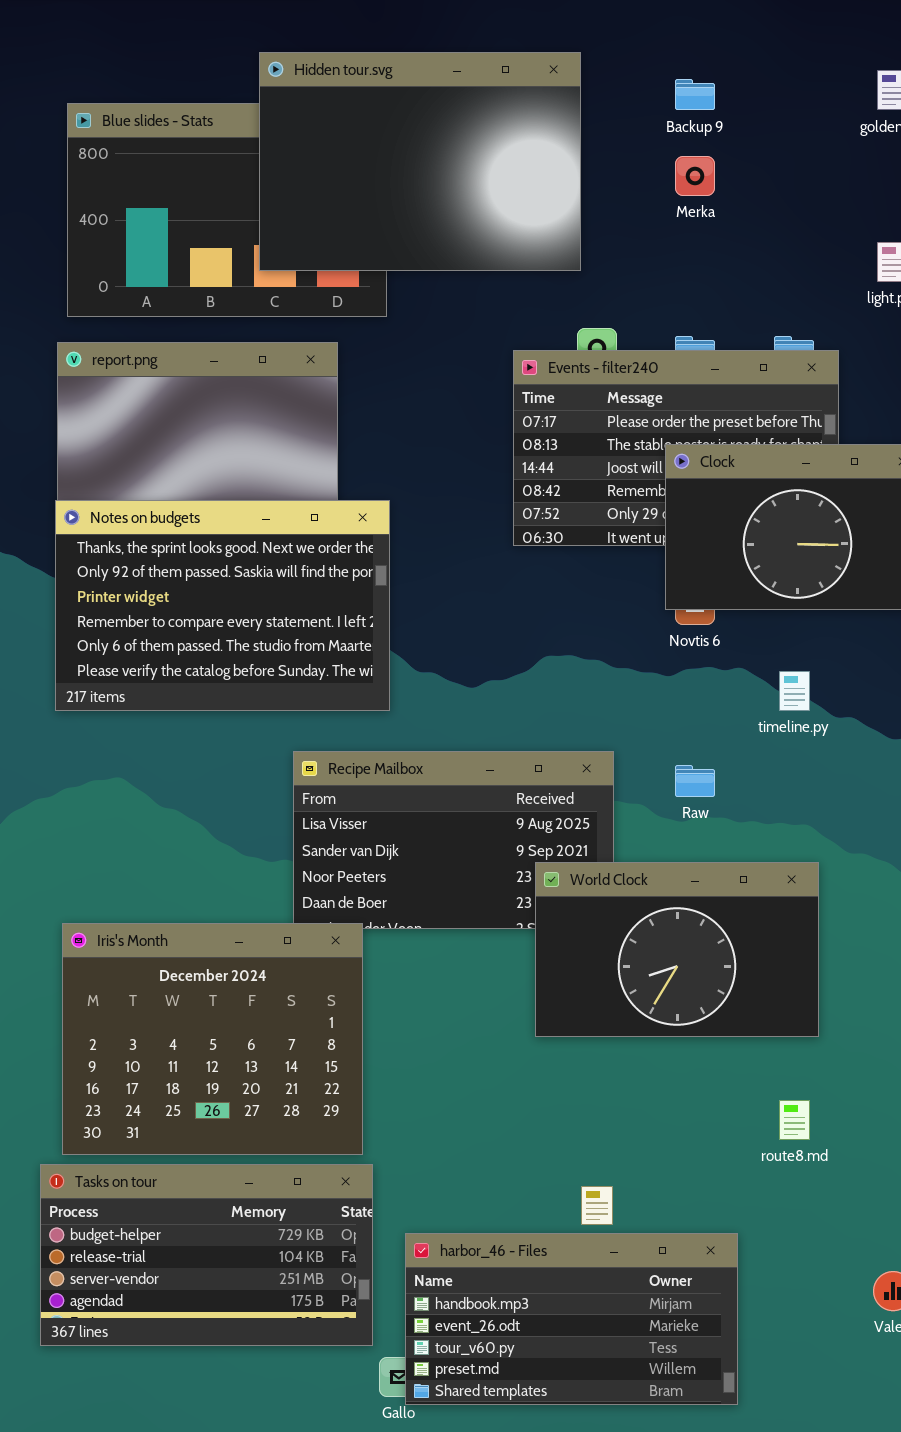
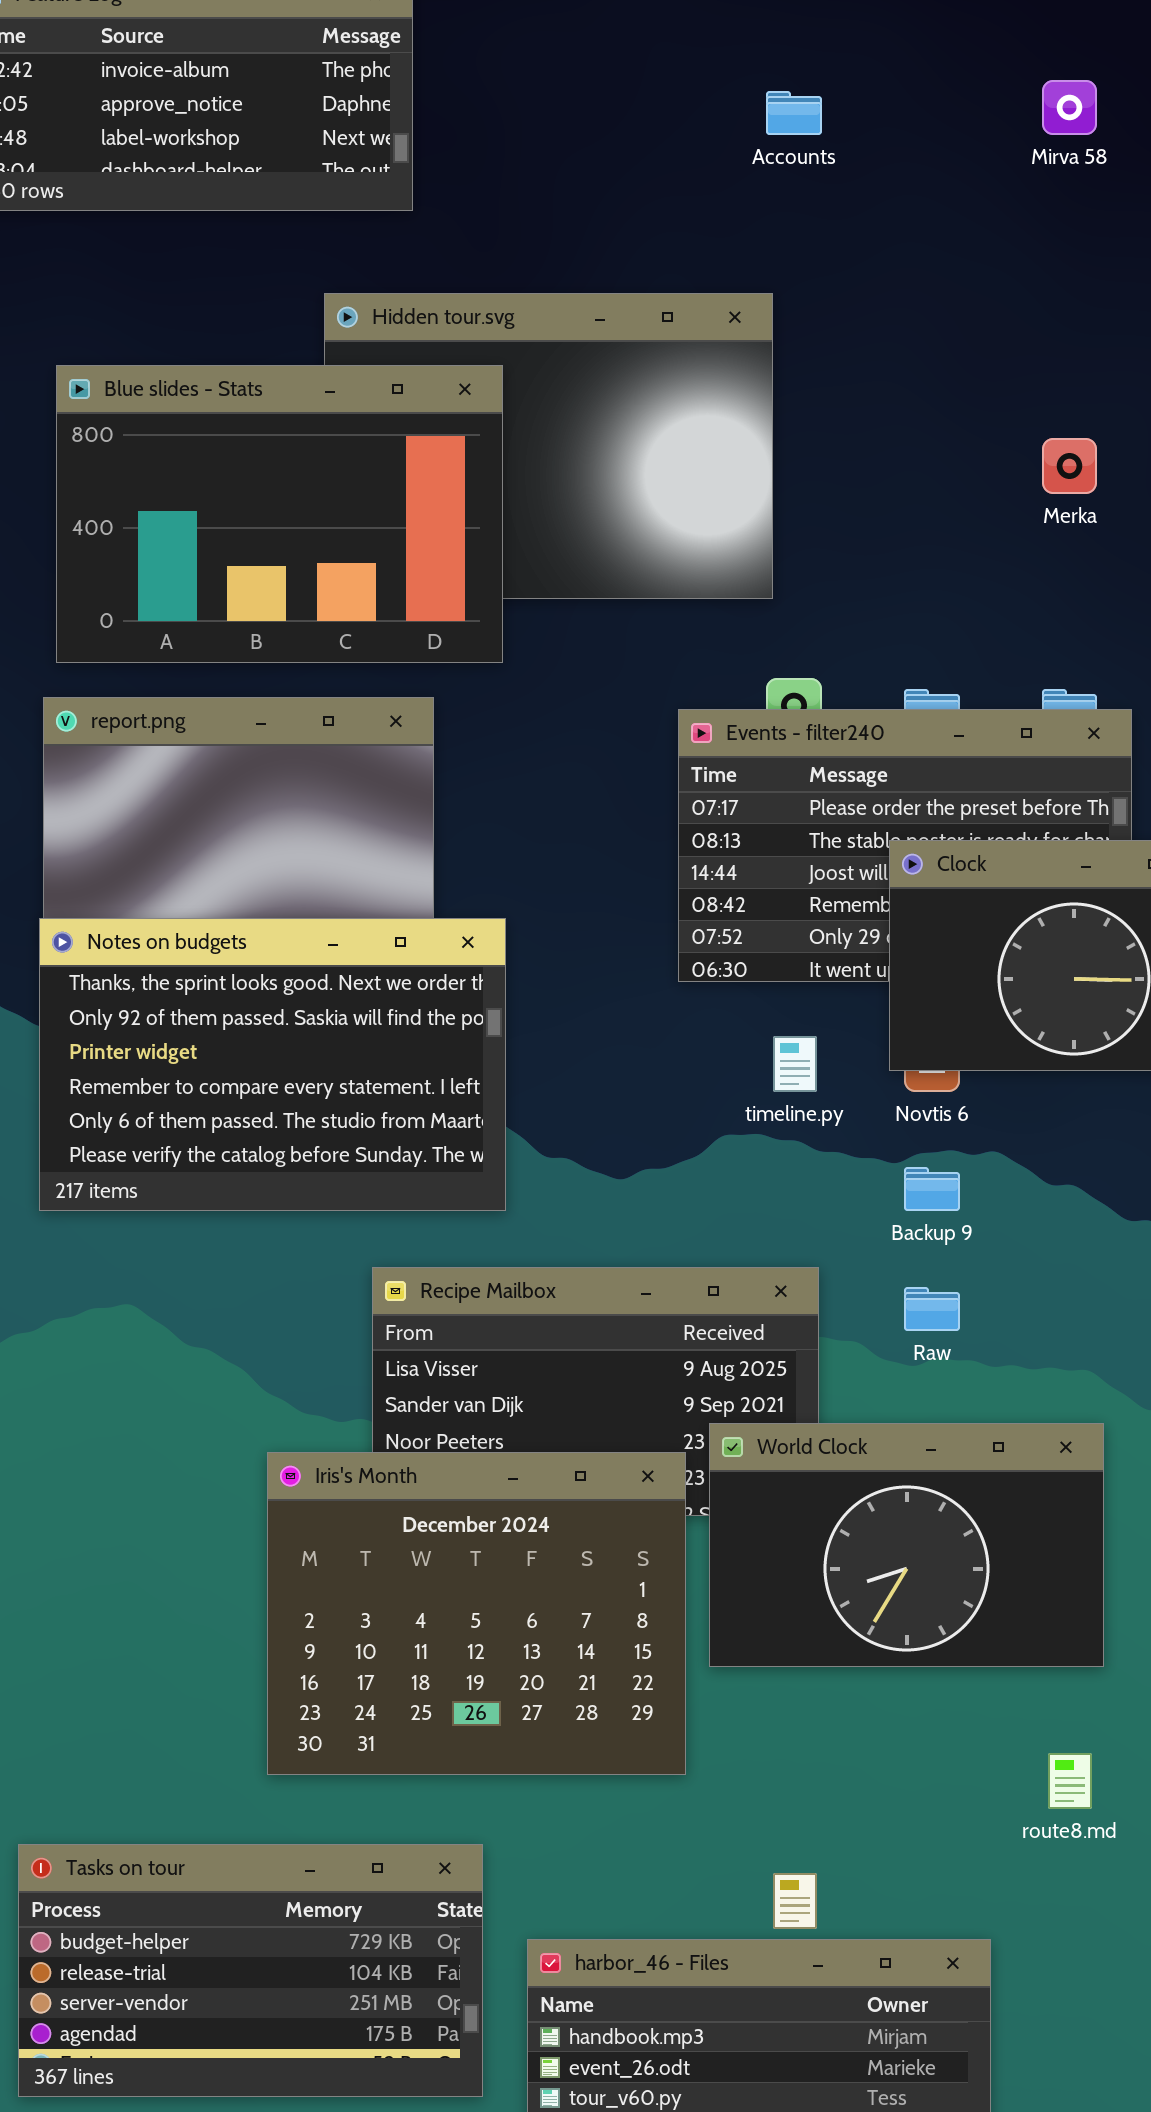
Backup 9: [675,79,715,110] -> [904,1167,960,1211], moved
Blue slides - Stats: [67,103,387,317] -> [56,365,503,663], raised
Merka: [675,156,715,196] -> [1042,438,1097,494], moved
timeline.py: [779,671,810,711] -> [773,1036,817,1092], moved
Iris's Month: [62,923,363,1155] -> [267,1452,686,1775], moved

